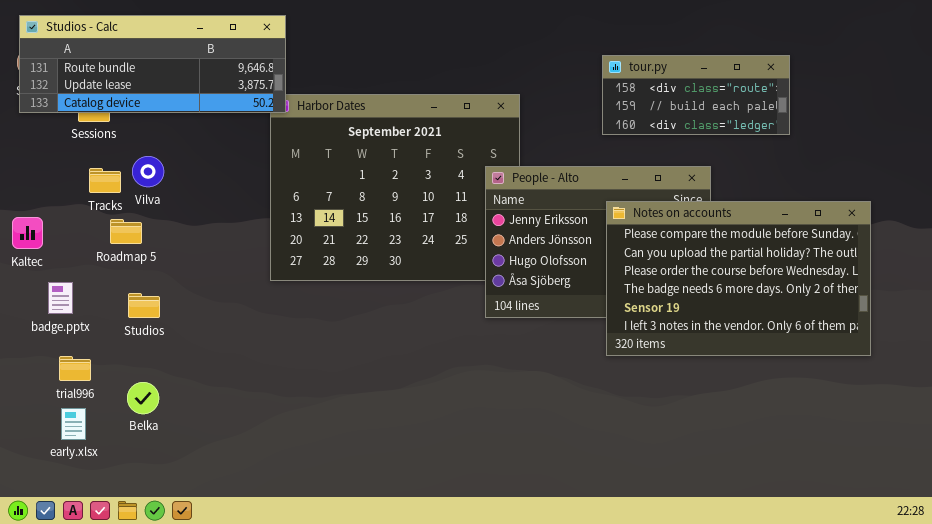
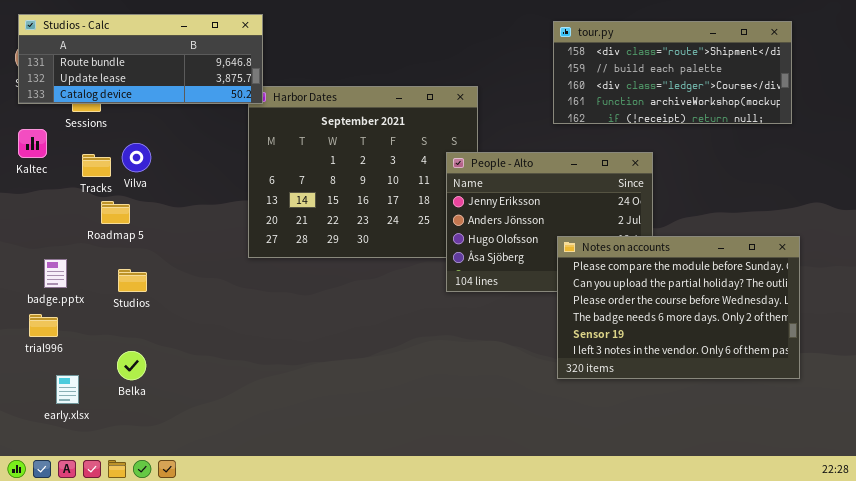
tour.py: [602,55,790,135] -> [553,21,792,124], resized
Notes on accounts: [606,201,871,356] -> [557,236,800,379], moved
Kaltec: [12,217,43,249] -> [18,129,47,158], moved
trial996: [59,356,91,381] -> [29,314,58,337], moved

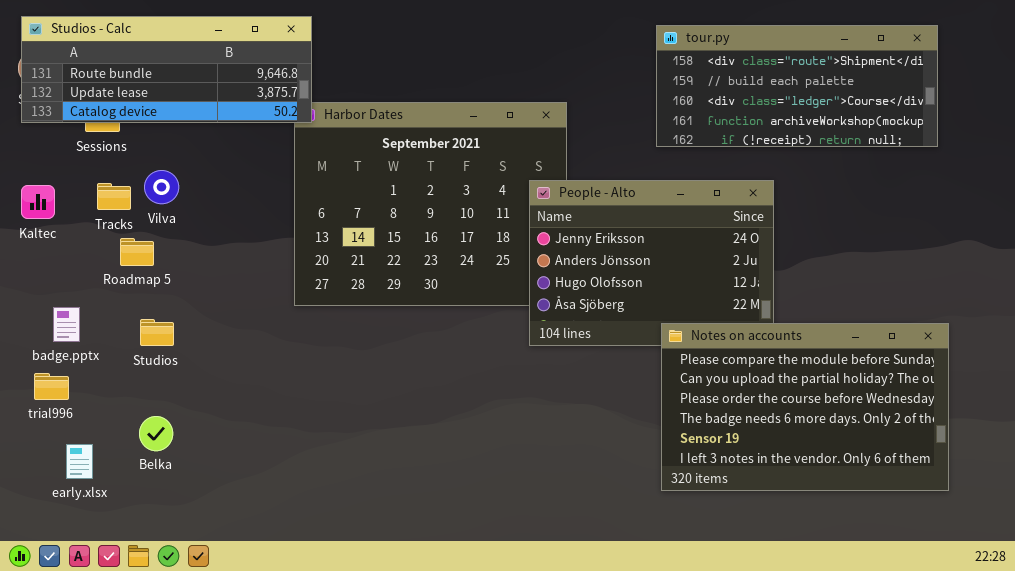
Kaltec: [18,129,47,158] -> [21,185,55,219], moved
Notes on accounts: [557,236,800,379] -> [661,323,949,491], moved

